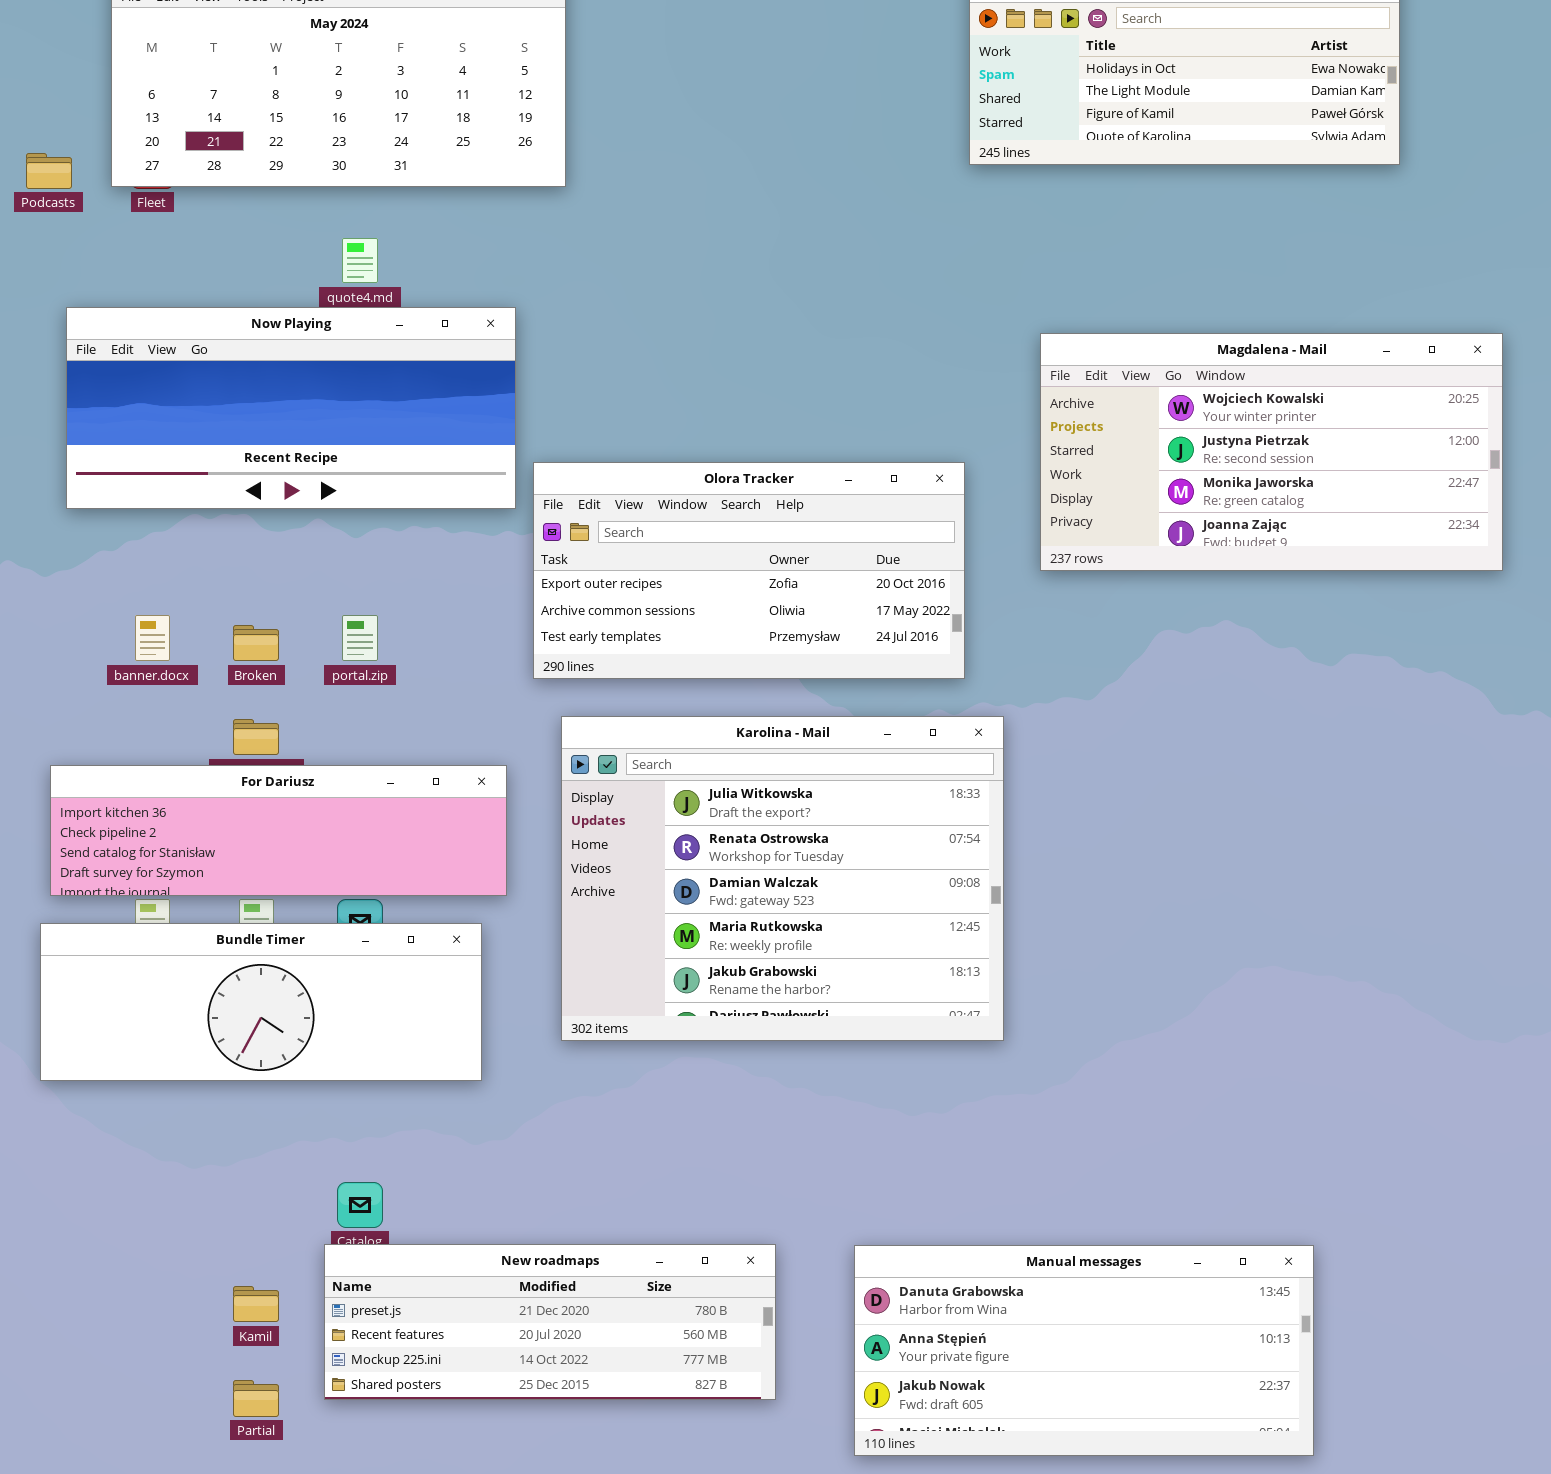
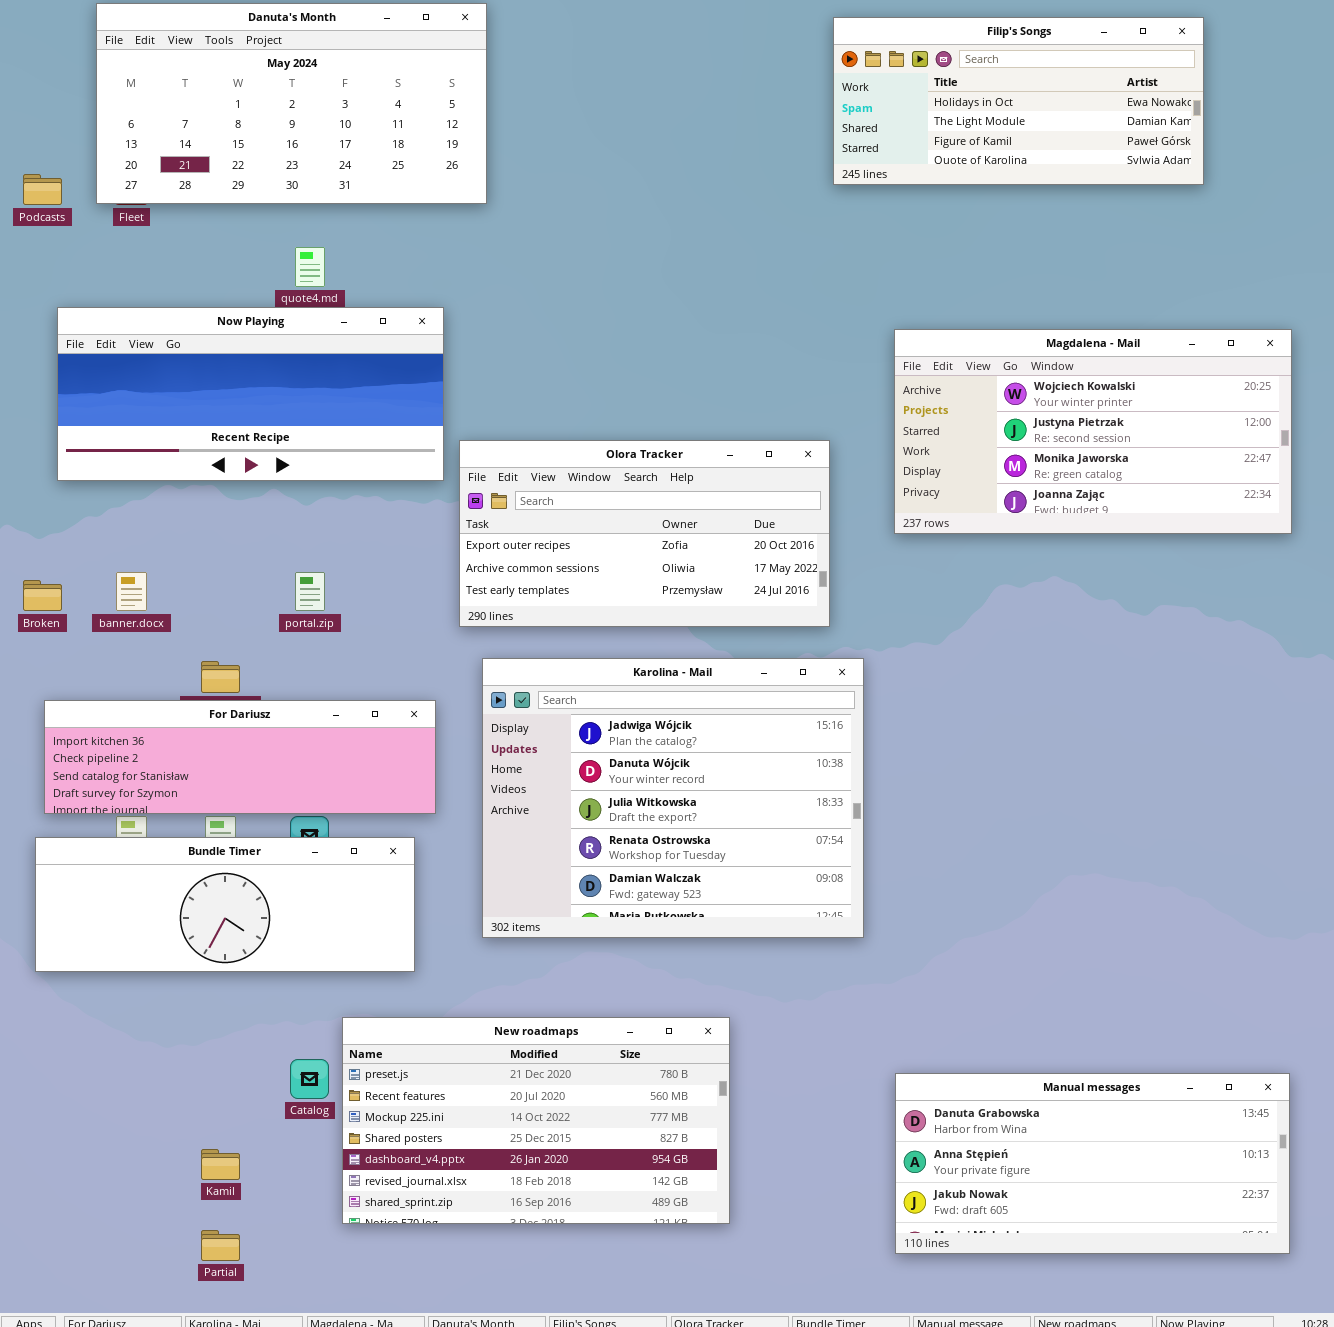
Broken: [233,625,279,661] -> [23,580,62,611], moved
Karolina - Mail: [561,716,1004,1041] -> [482,658,864,938], scrolled up 2 rows
New roadmaps: [324,1244,776,1400] -> [342,1017,730,1224], moved, resized
Manual messages: [854,1245,1314,1456] -> [895,1073,1290,1254], moved

